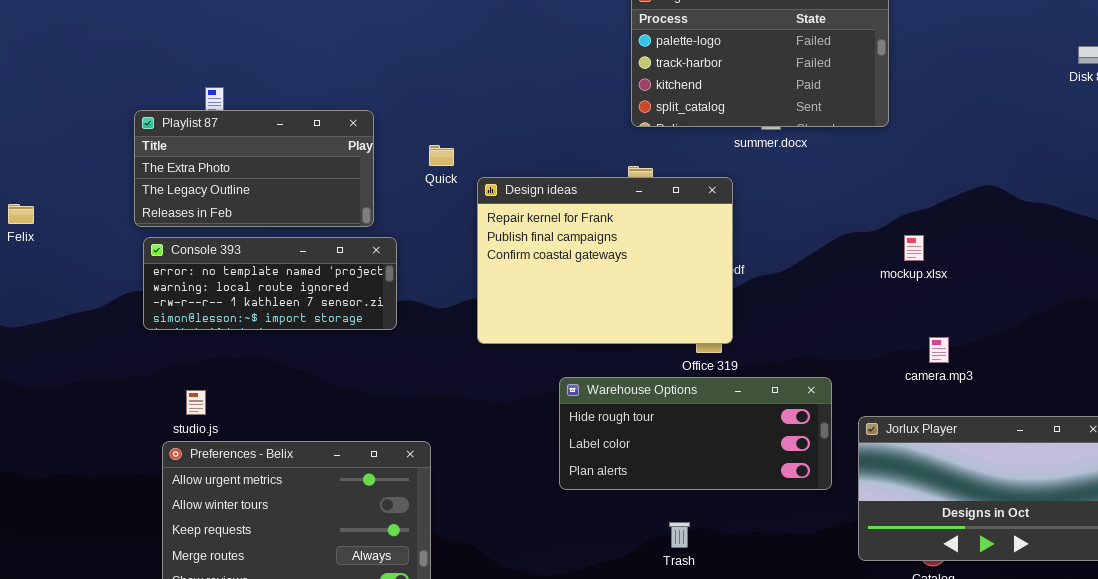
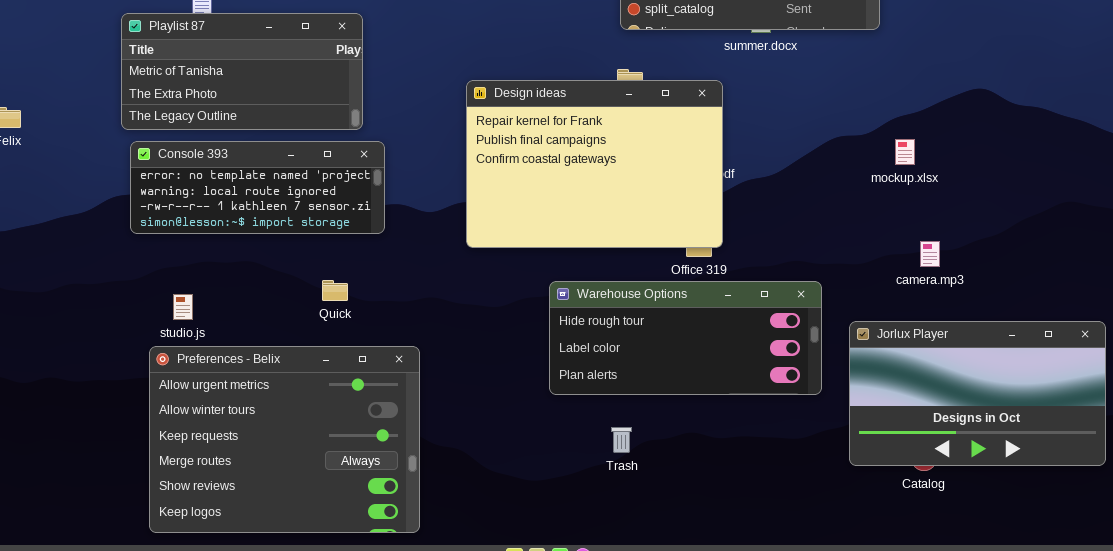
Playlist 87: [134,110,374,227] -> [121,13,363,130], scrolled up 1 row
Quick: [429,145,454,166] -> [322,280,348,301], moved
Trash: [669,522,690,548] -> [611,427,632,453], moved

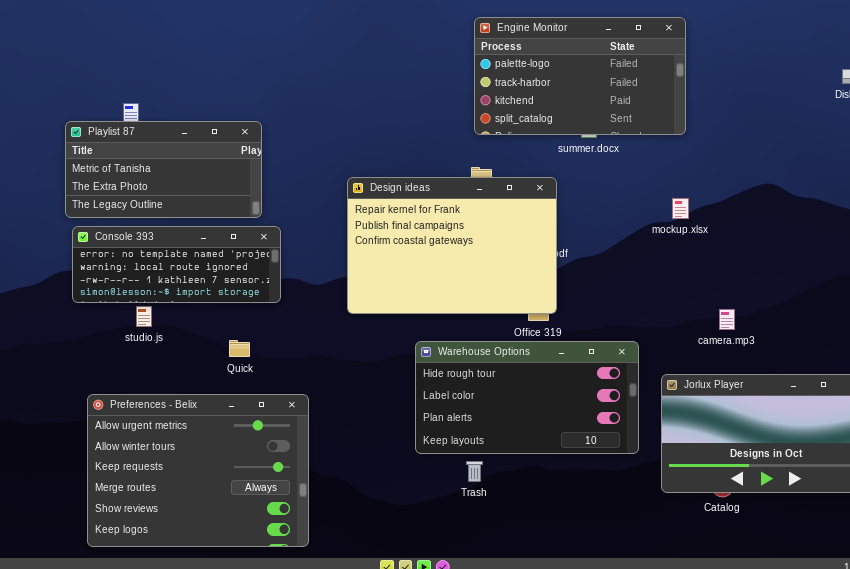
mockup.xlsx: [895,139,915,165] -> [672,198,689,219], moved
Warehouse Options: [549,281,822,395] -> [415,341,639,454], resized
studio.js: [173,294,193,320] -> [136,306,152,327], moved

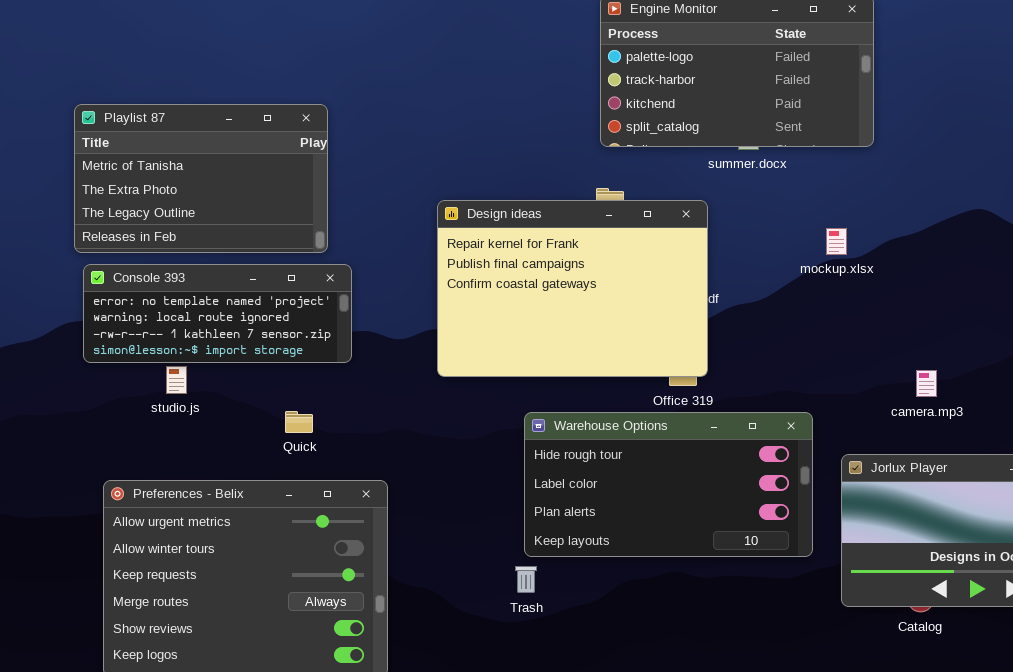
Playlist 87: [65,121,262,218] -> [74,104,328,253], resized
mockup.xlsx: [672,198,689,219] -> [826,228,847,255], moved
Trash: [466,461,483,482] -> [515,566,537,593], moved

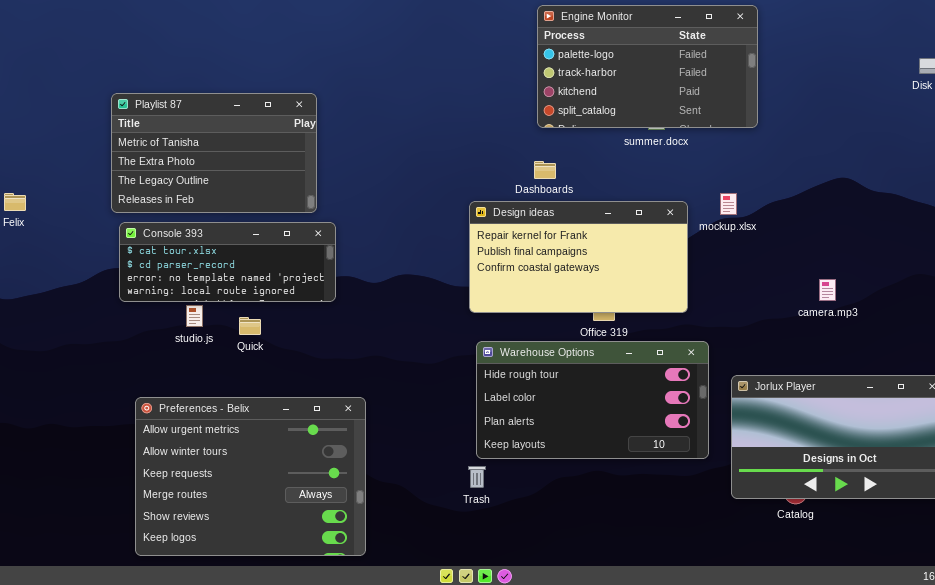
Design ideas: [437,200,708,377] -> [469,201,688,313], moved, resized
Console 393: [83,264,352,363] -> [119,222,336,302], scrolled up 2 rows
camera.mp3: [916,370,937,397] -> [819,279,836,301], moved
Quick: [285,411,313,433] -> [239,317,261,335], moved

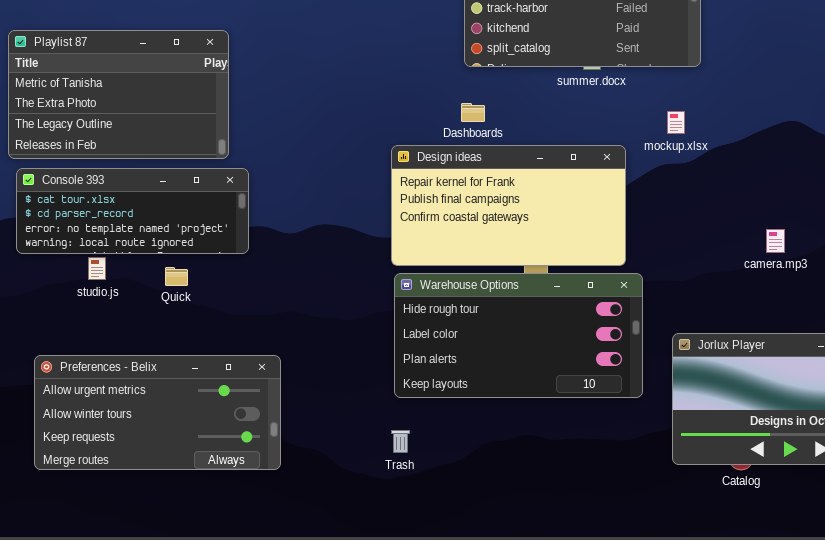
mockup.xlsx: [720,193,737,215] -> [667,111,685,134], moved
Quick: [239,317,261,335] -> [165,267,188,286], moved
Warehouse Options: [476,341,709,459] -> [394,273,643,398], moved
Preferences - Belix: [135,397,366,556] -> [34,355,281,470], resized

